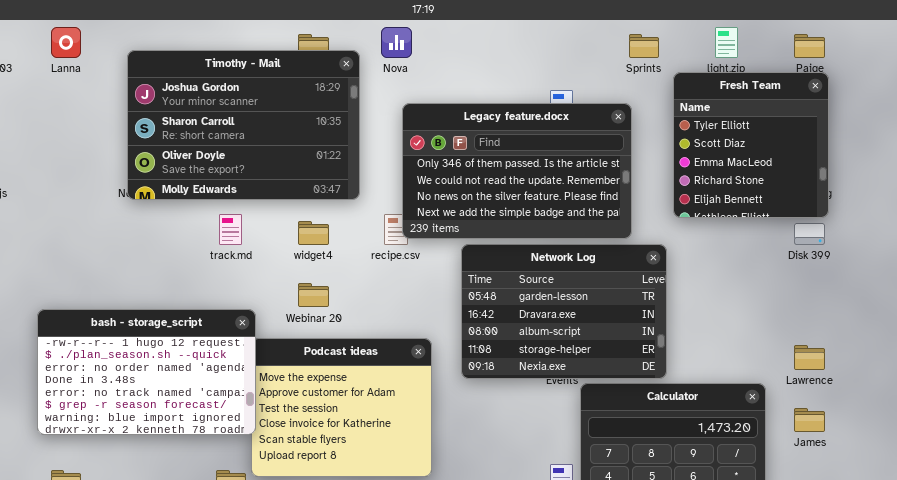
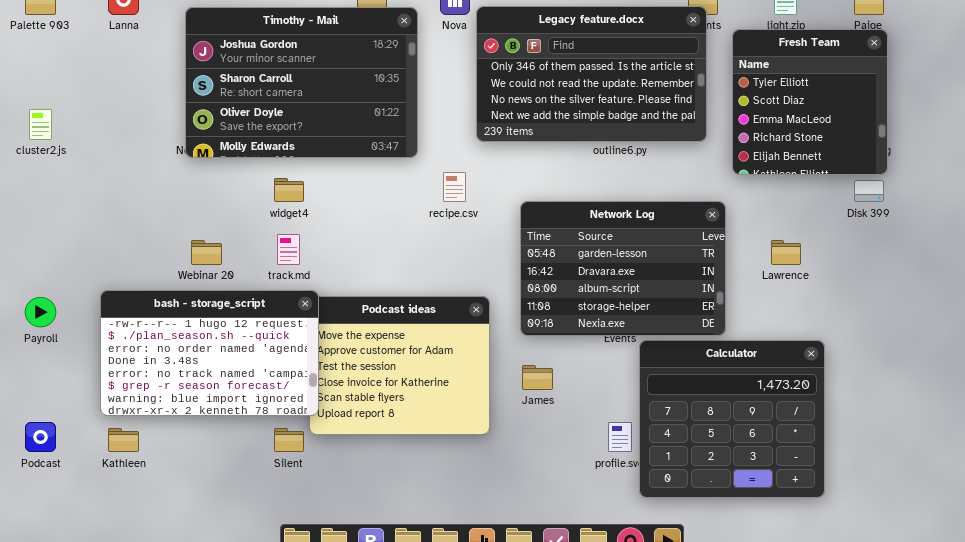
Legacy feature.docx: [402,103,632,239] -> [476,6,707,142], moved
track.md: [219,214,242,245] -> [277,234,300,265], moved
widget4: [298,221,329,245] -> [274,178,304,202], moved
Webinar 20: [298,283,329,307] -> [191,240,222,265], moved
bash - storage_script: [37,309,256,435] -> [100,290,319,416], moved
Lawrence: [794,345,825,370] -> [771,240,801,265], moved
James: [794,408,825,432] -> [522,365,553,390], moved

